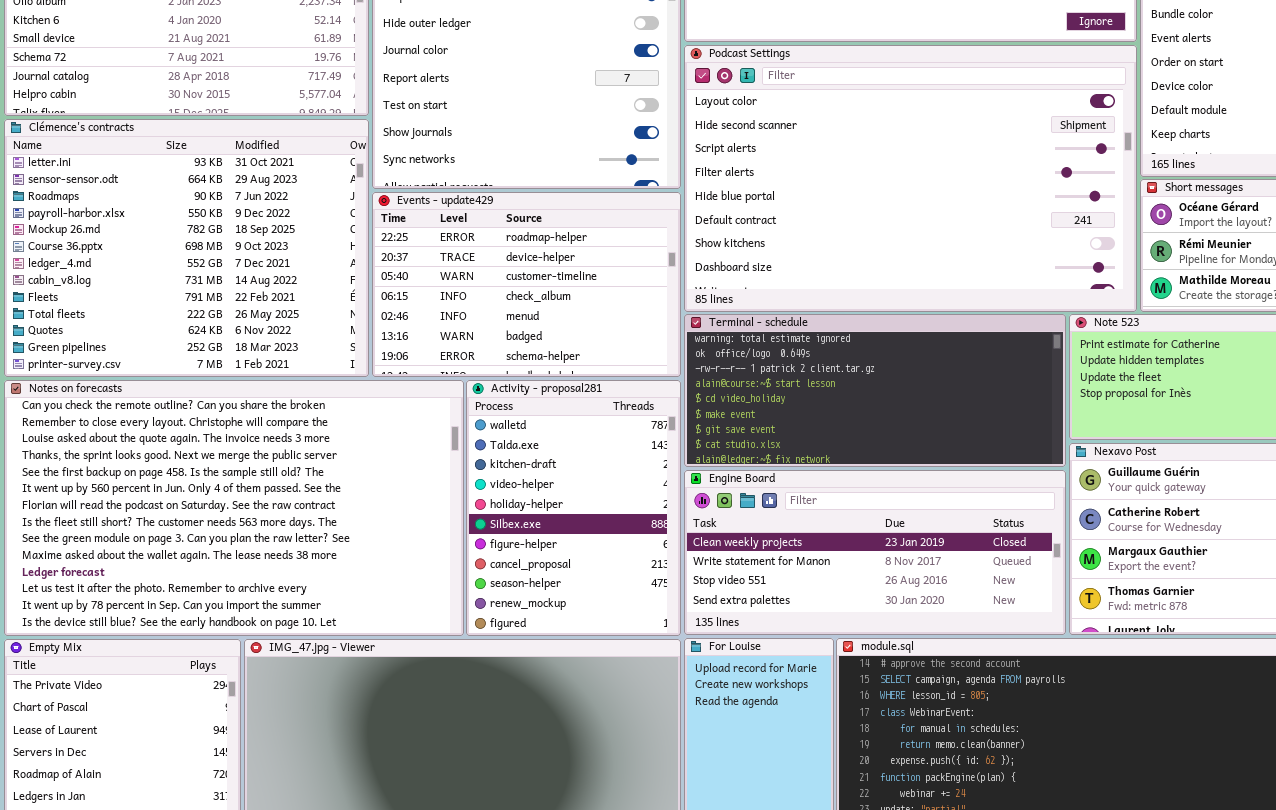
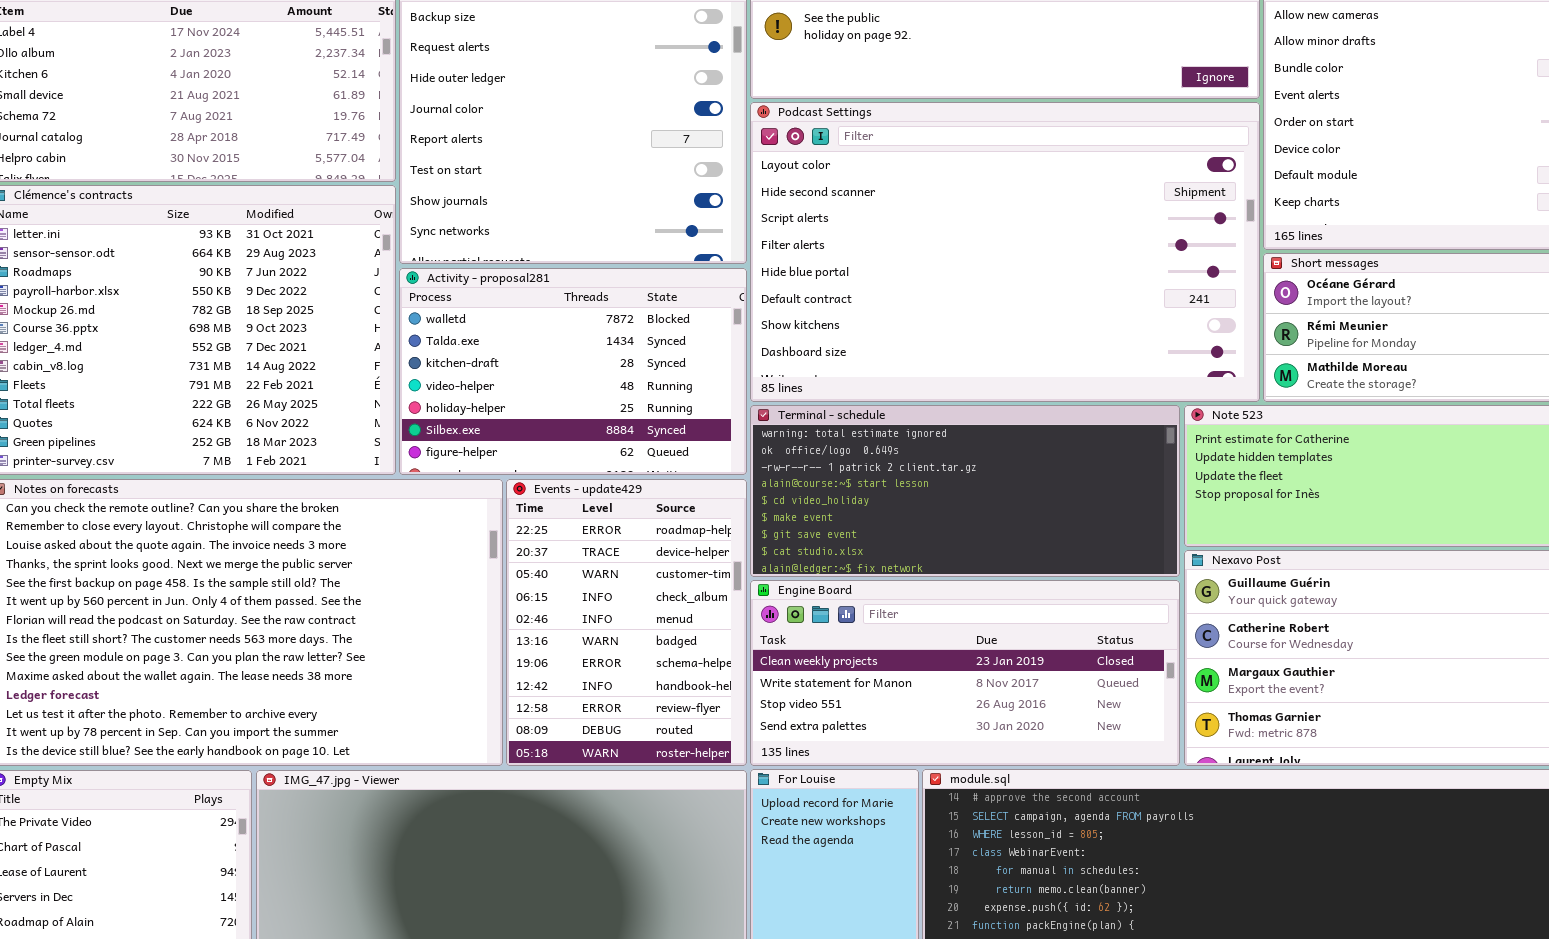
Events - update429: [372,192,681,377] -> [506,479,747,766], moved, resized
Activity - proposal281: [466,380,681,636] -> [399,268,747,475], moved, resized

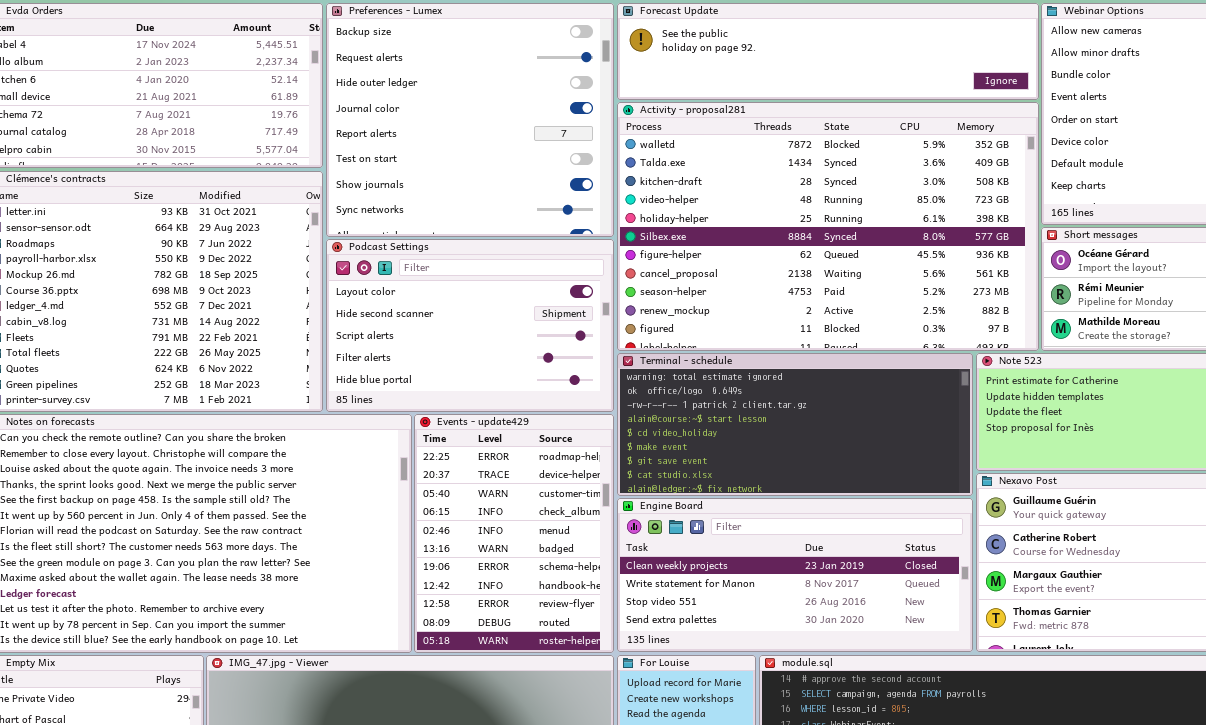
Podcast Settings: [750,102,1260,402] -> [326,239,614,412], moved, resized
Activity - proposal281: [399,268,747,475] -> [617,102,1039,351], moved, resized

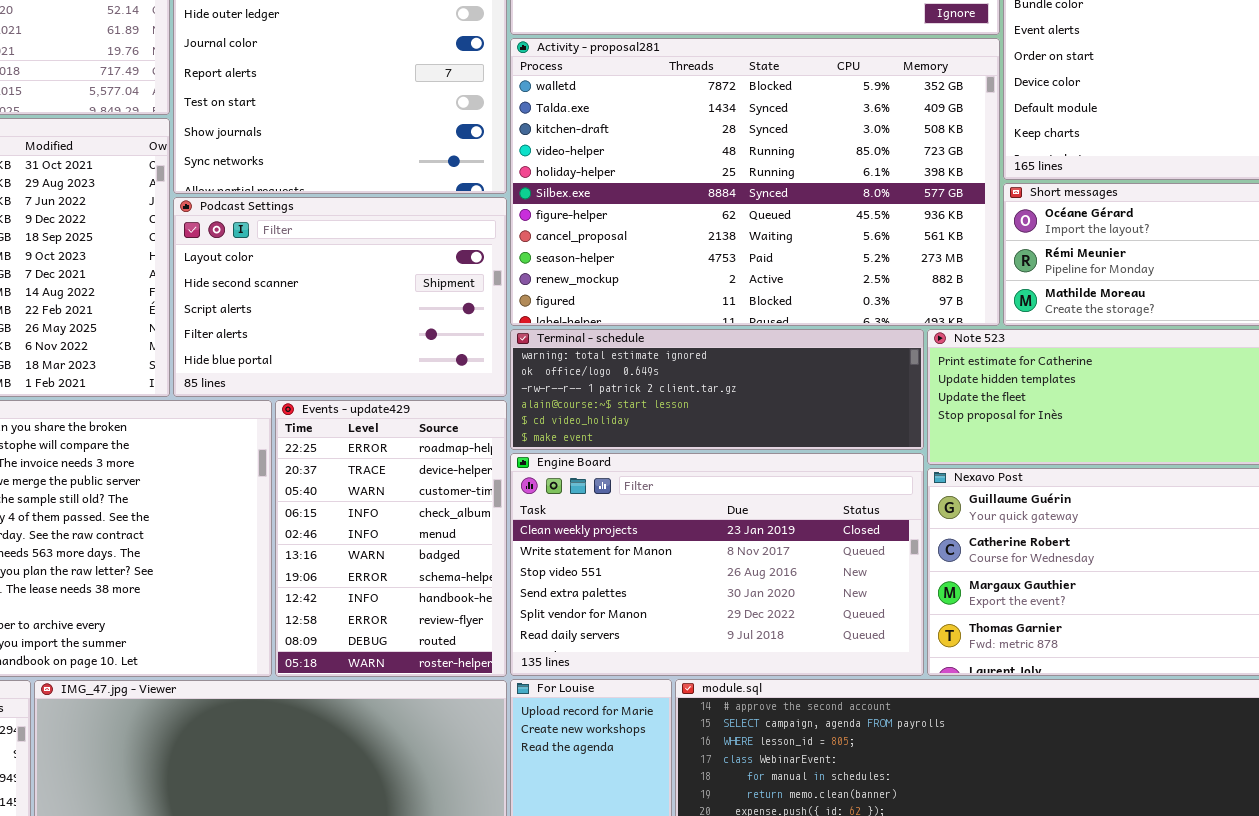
Terminal - schedule: [617,353,973,496] -> [510,329,924,450], resized
Engine Board: [617,498,973,652] -> [510,453,924,676], resized

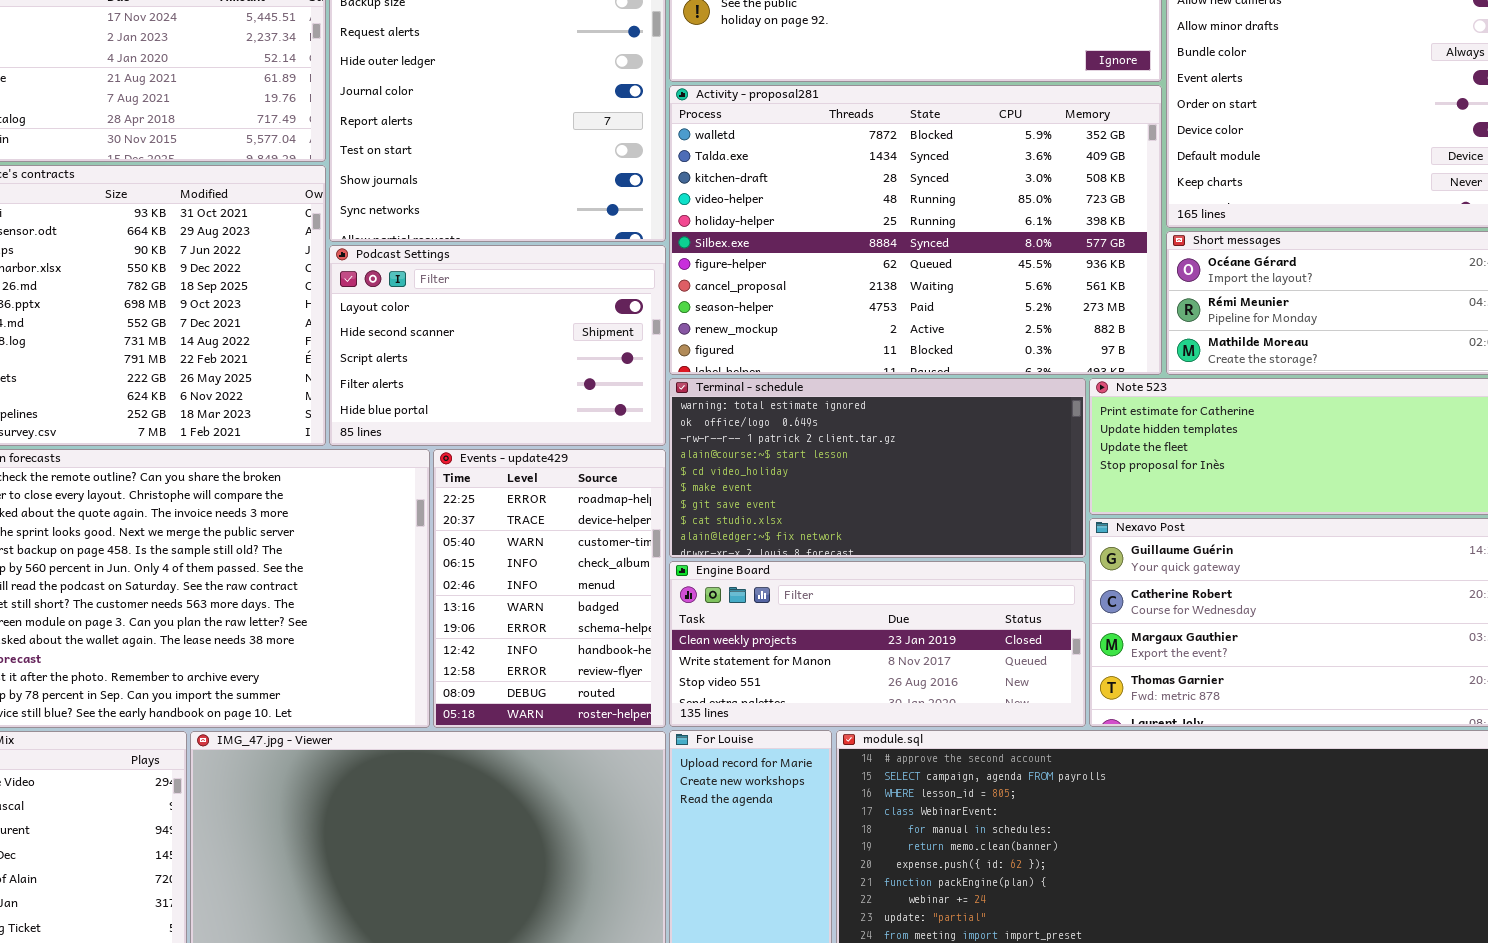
Terminal - schedule: [510,329,924,450] -> [669,378,1086,558], resized
Engine Board: [510,453,924,676] -> [669,561,1086,727], resized

